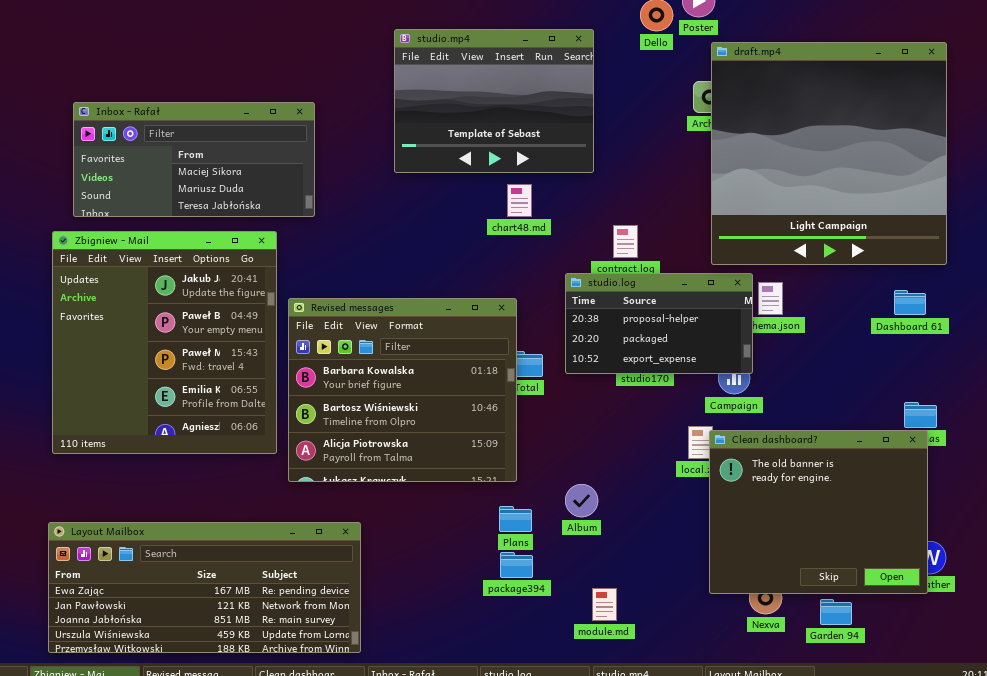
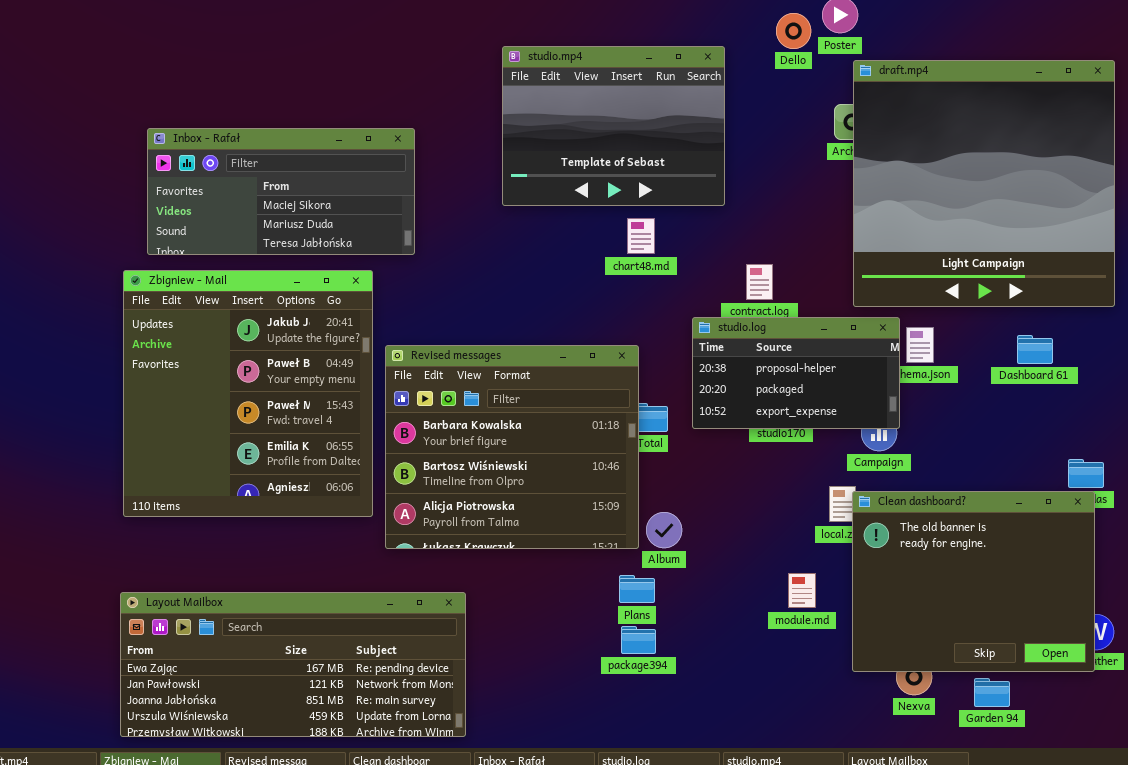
Dashboard 61: [894,290,926,315] -> [1017,335,1053,364], moved
Album: [565,484,598,517] -> [646,512,682,548], moved
module.md: [592,588,617,621] -> [788,573,816,608], moved

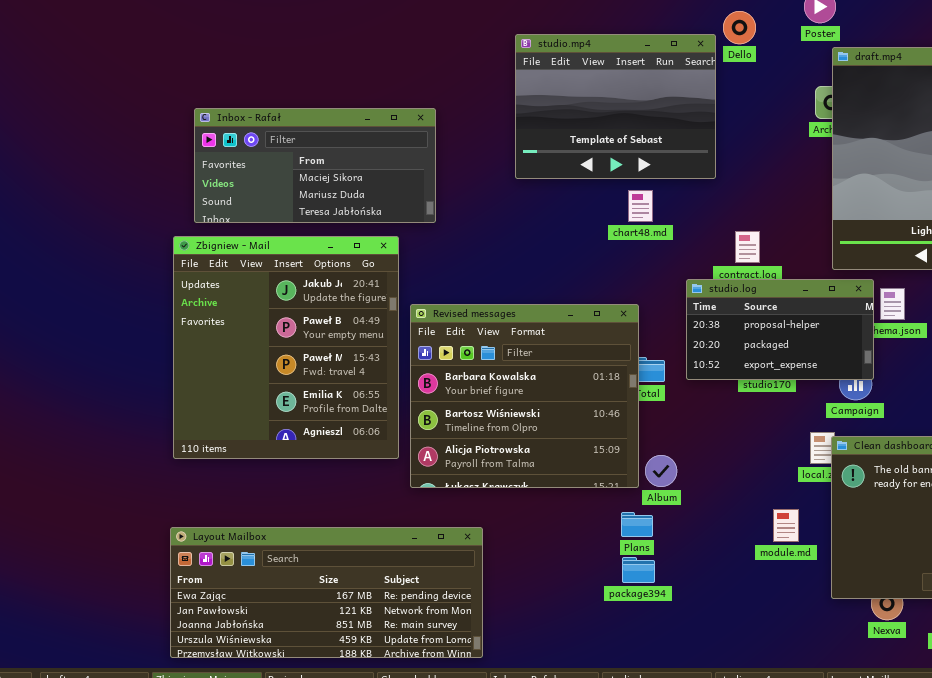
Dello: [776,13,811,49] -> [723,11,756,44], moved

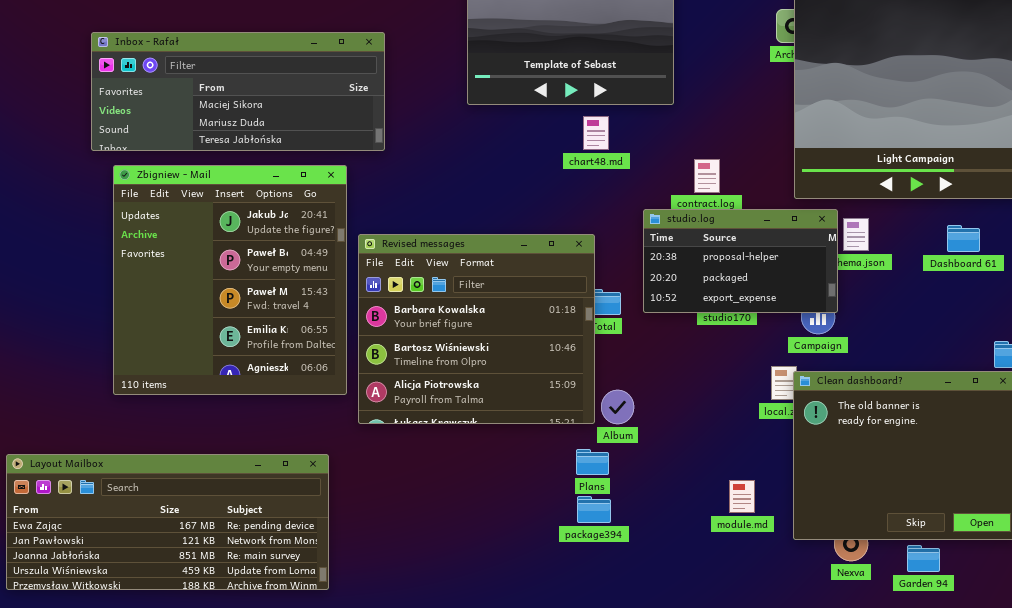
Inbox - Rafał: [194,108,436,223] -> [91,32,385,151], resized
module.md: [773,509,799,542] -> [729,480,755,513], moved
Layout Mailbox: [170,527,483,658] -> [6,454,329,590], moved

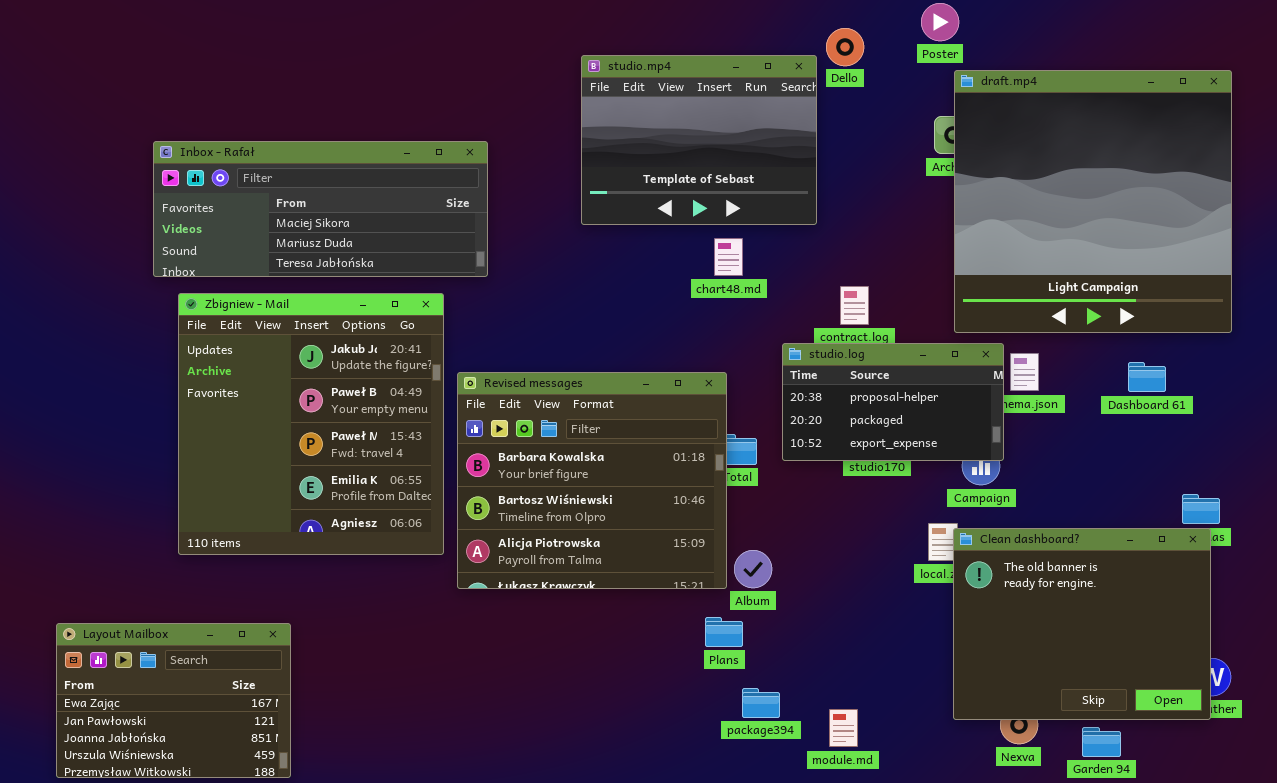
Layout Mailbox: [6,454,329,590] -> [56,623,291,778], resized
module.md: [729,480,755,513] -> [829,709,858,747], moved
package394: [577,496,611,523] -> [742,688,780,718], moved

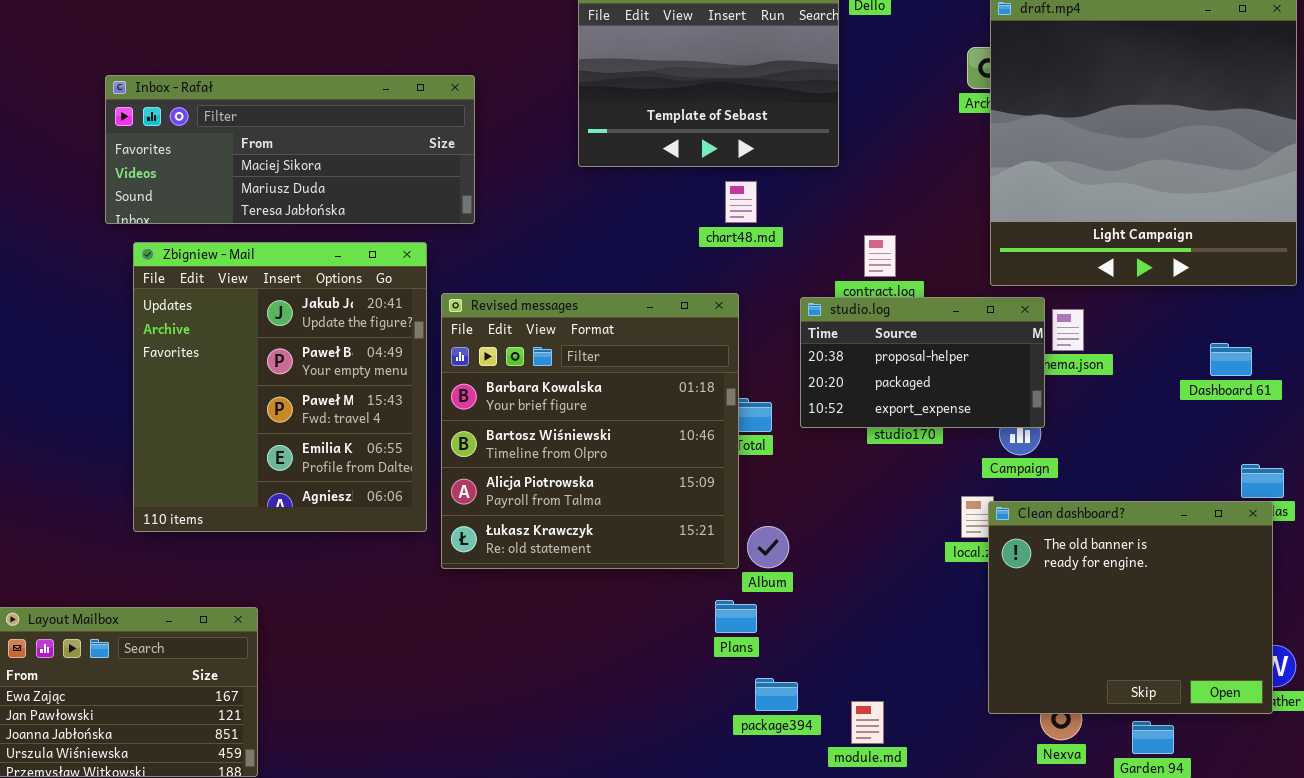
Dashboard 61: [1128,362,1166,392] -> [1210,343,1252,376], moved
Revised messages: [457,372,727,589] -> [441,293,739,569], resized

